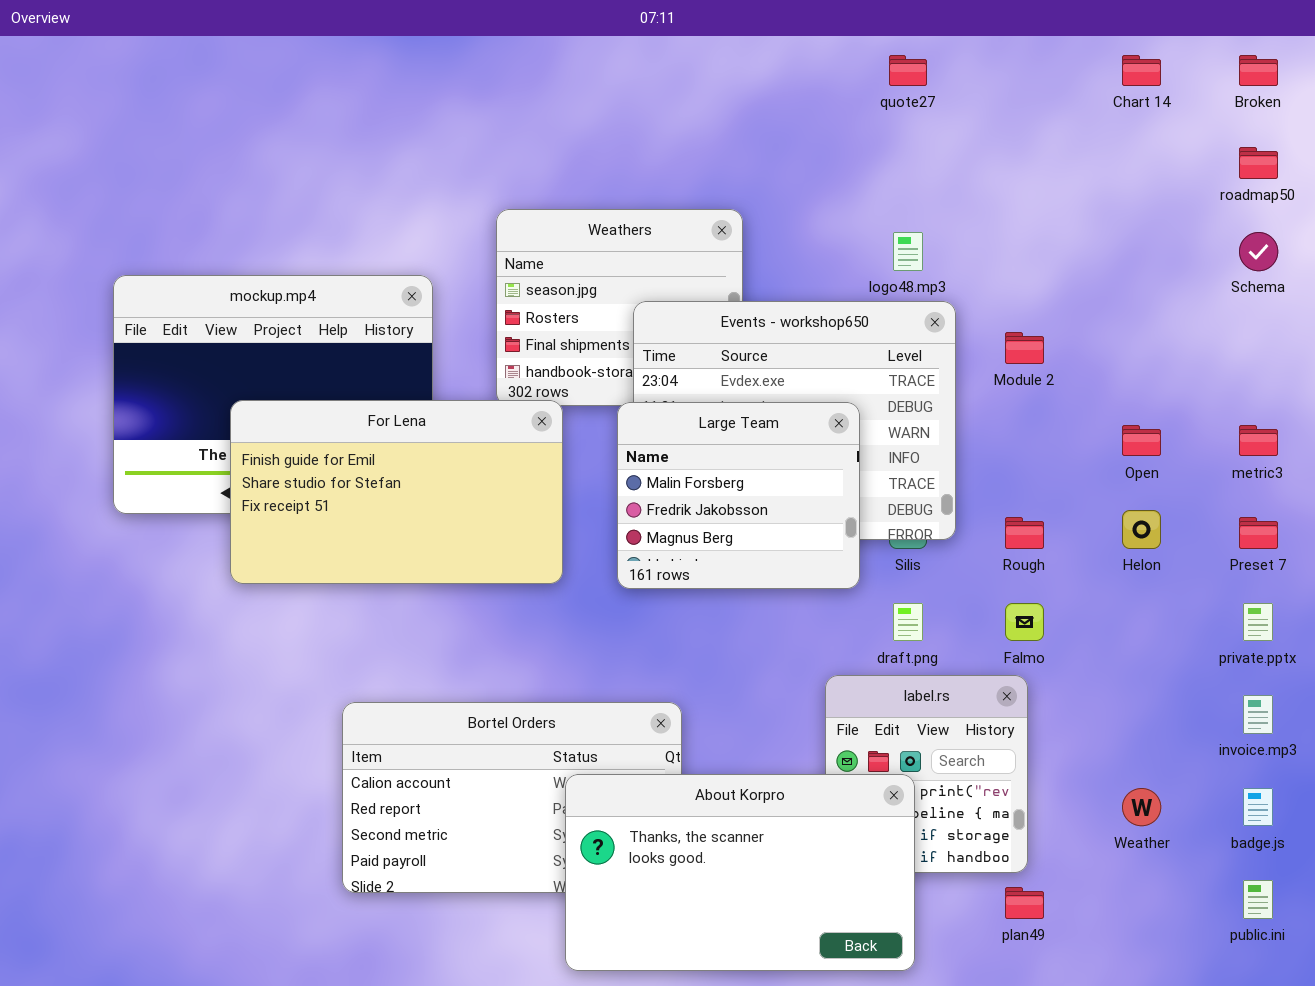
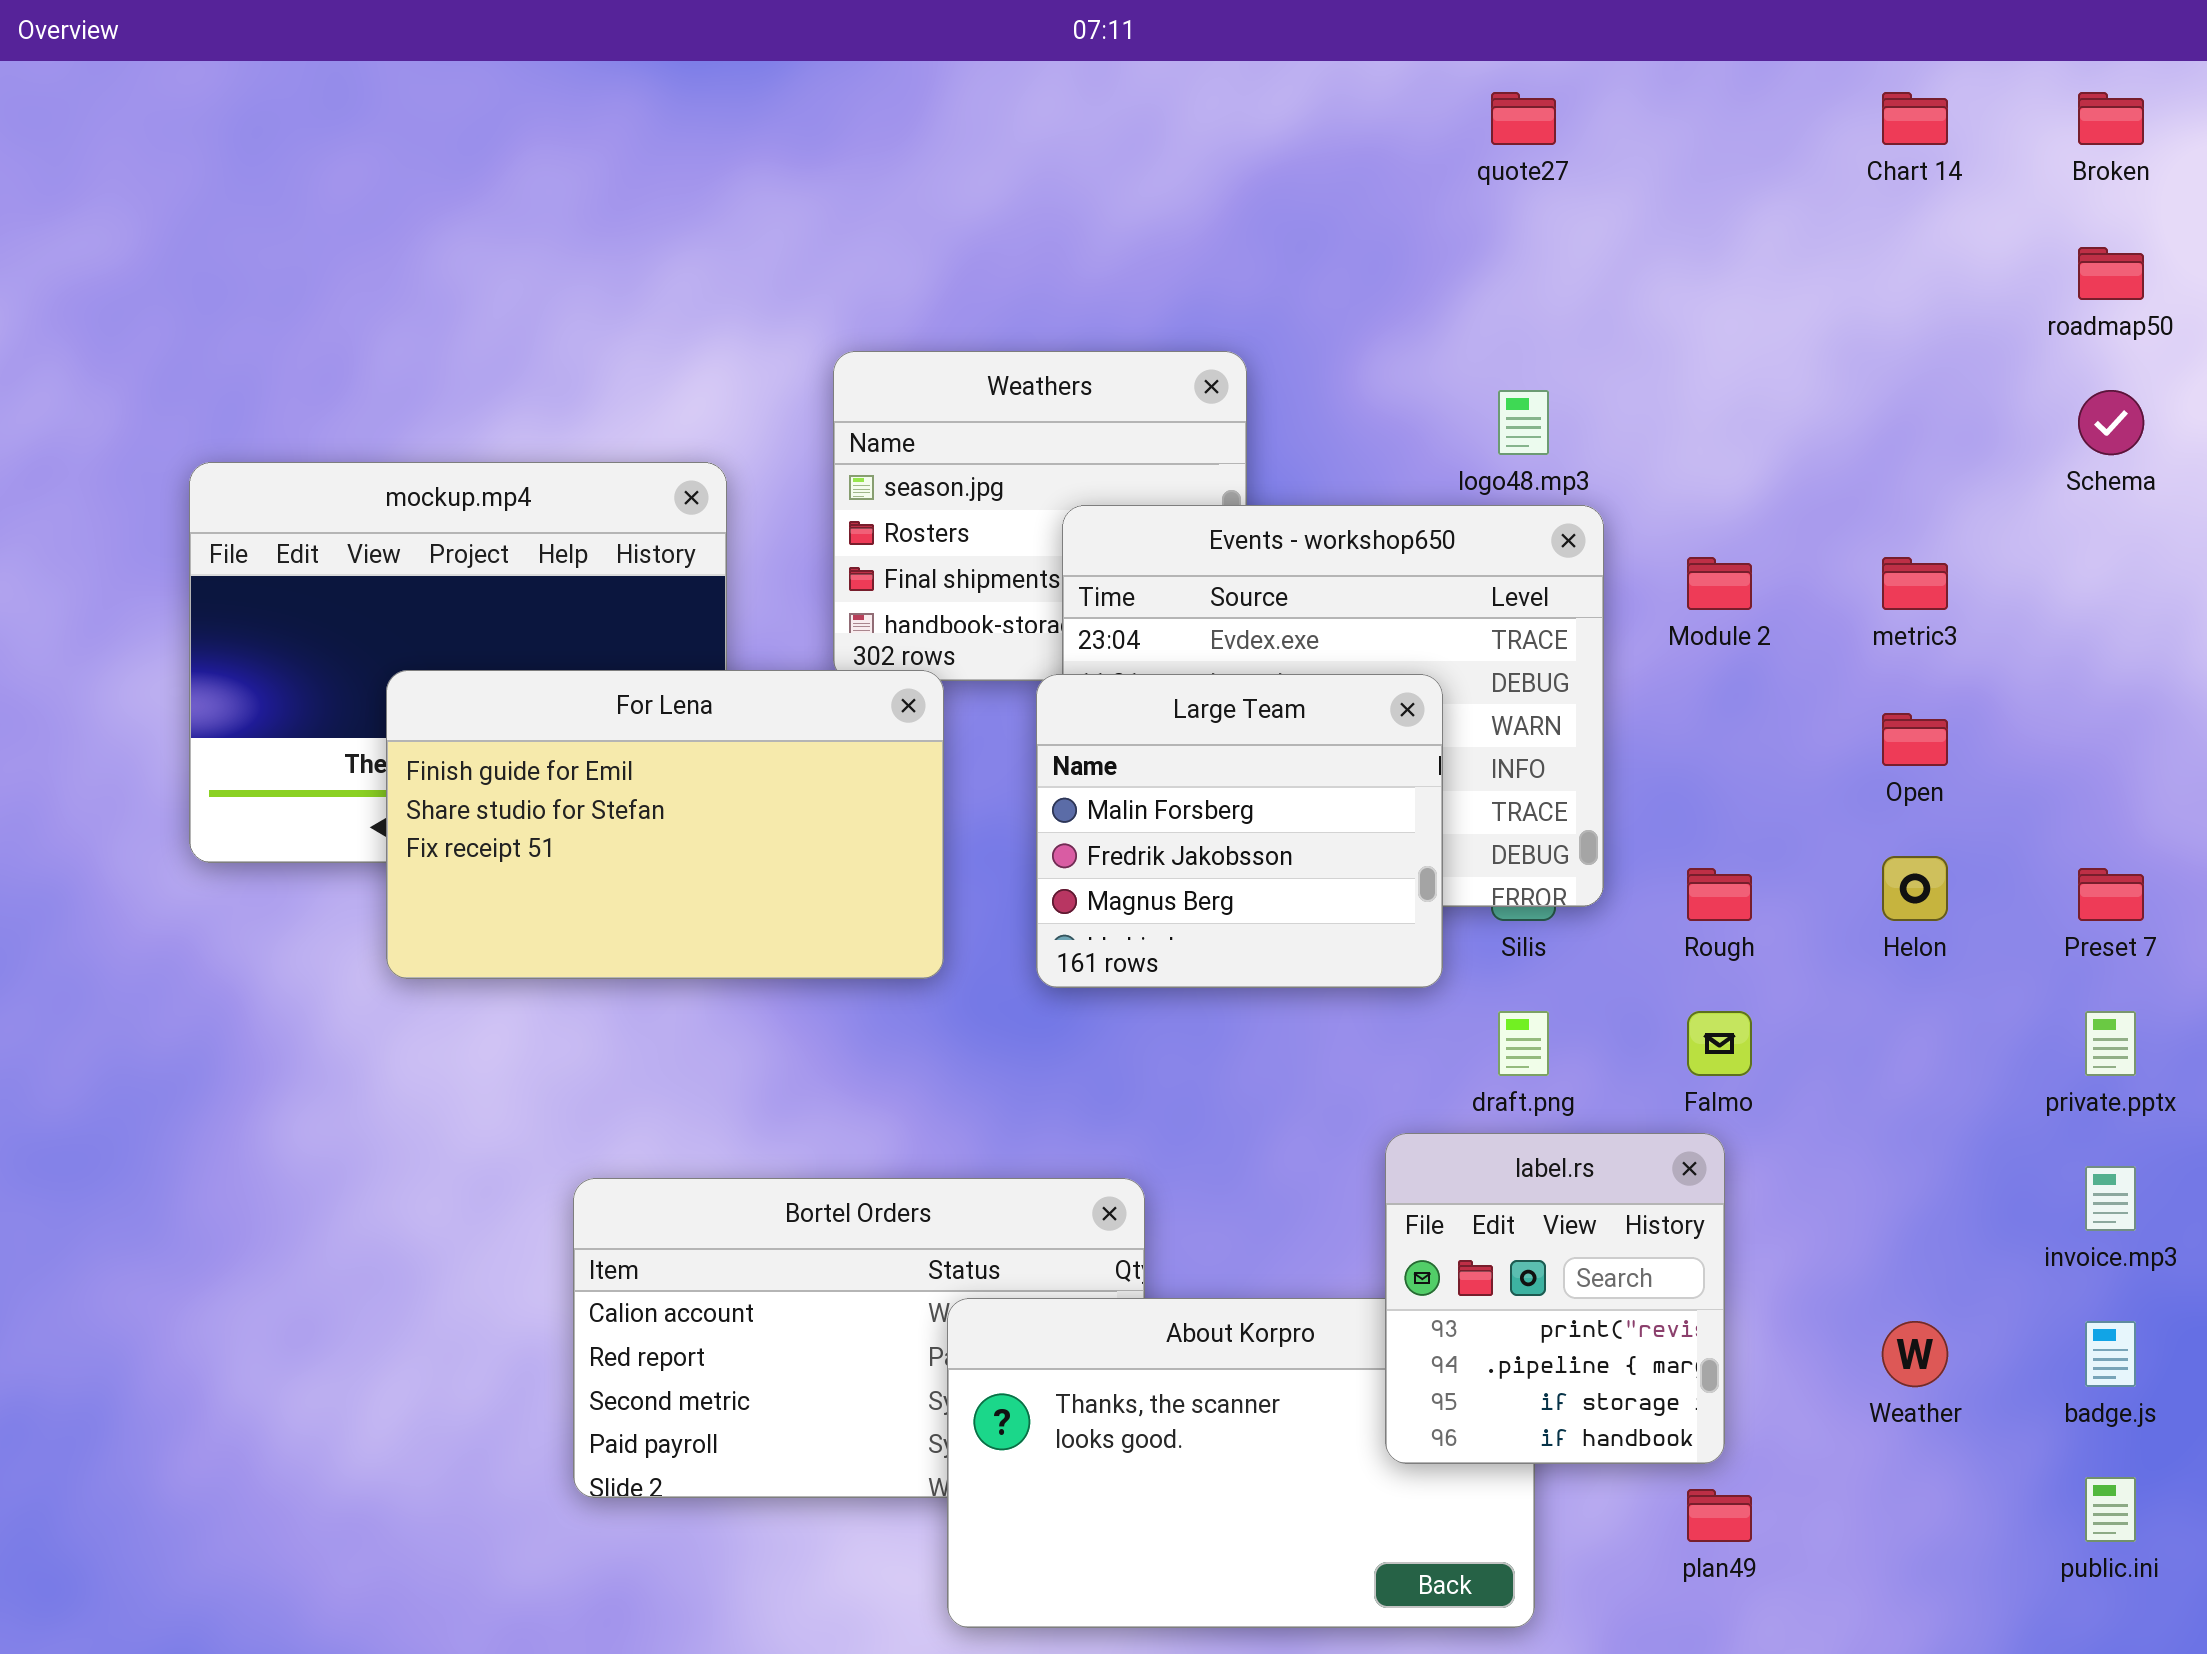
metric3: [1239,425,1278,456] -> [1882,557,1948,610], moved
label.rs: [825,675,1028,873] -> [1385,1133,1725,1464], raised

